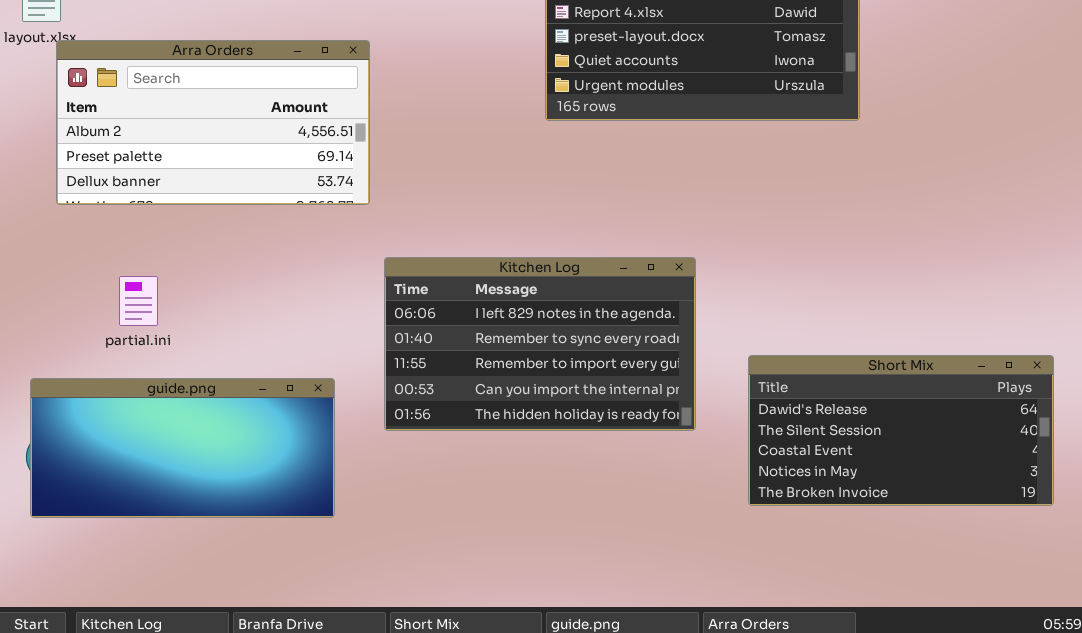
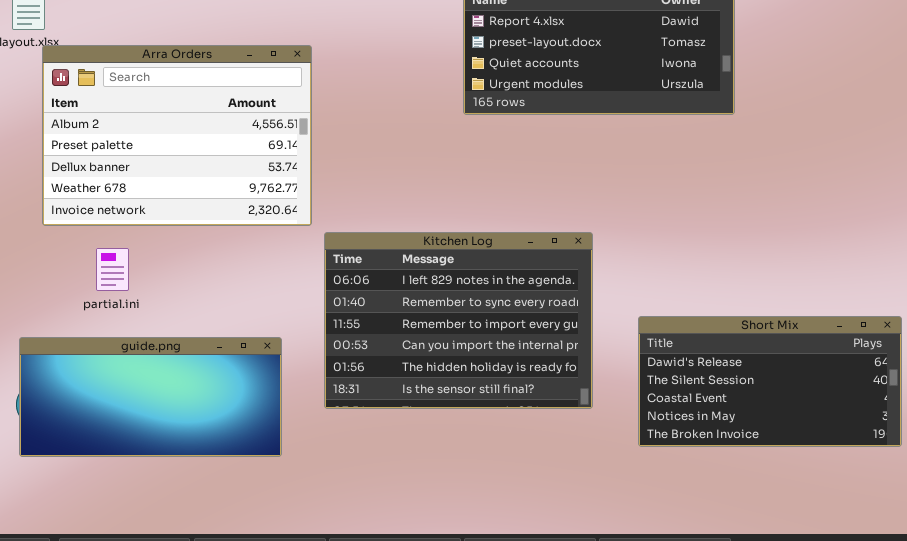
Arra Orders: [56,40,370,205] -> [42,45,312,226], resized
Kitchen Log: [384,257,696,431] -> [324,232,593,409], resized

